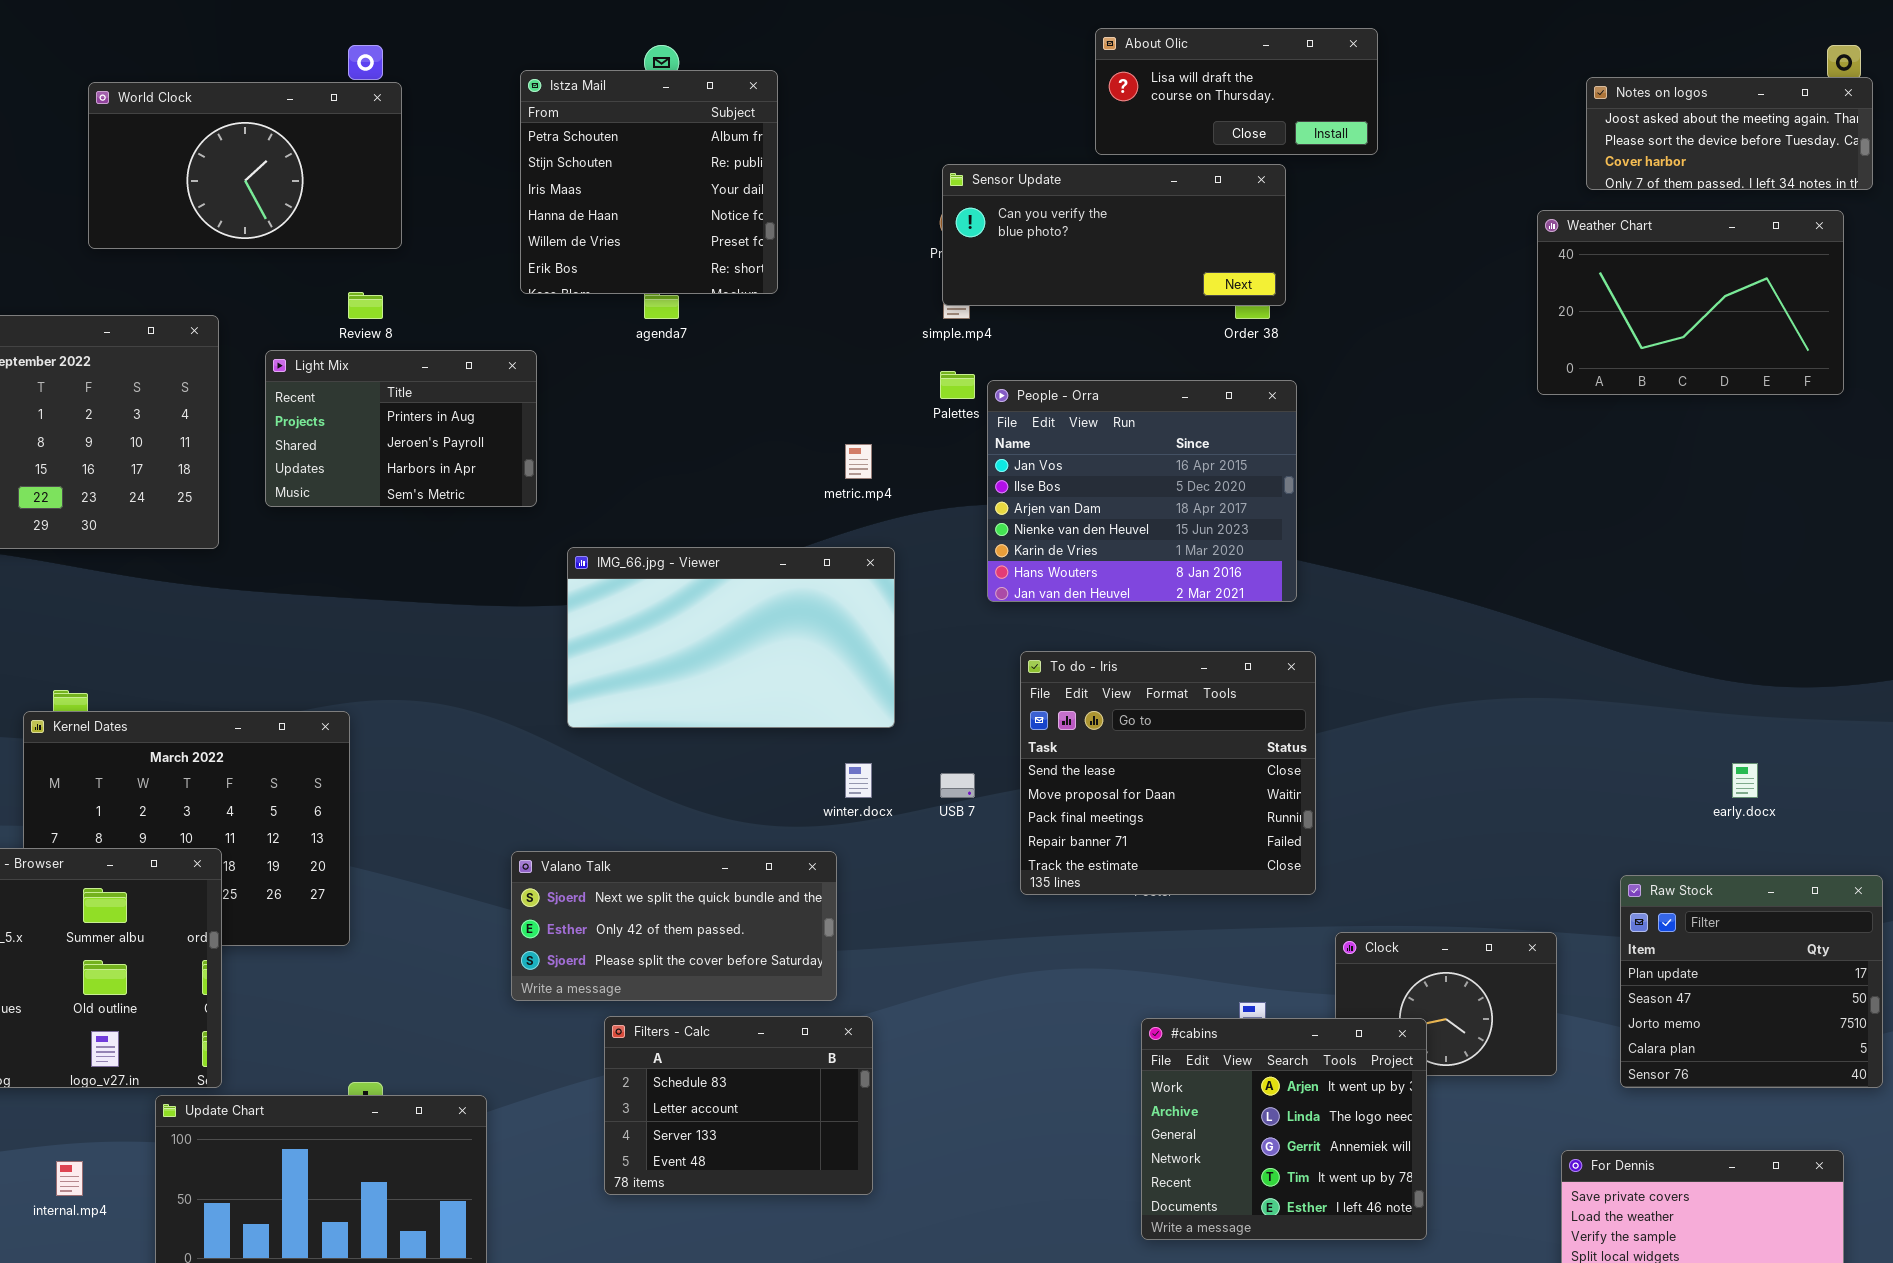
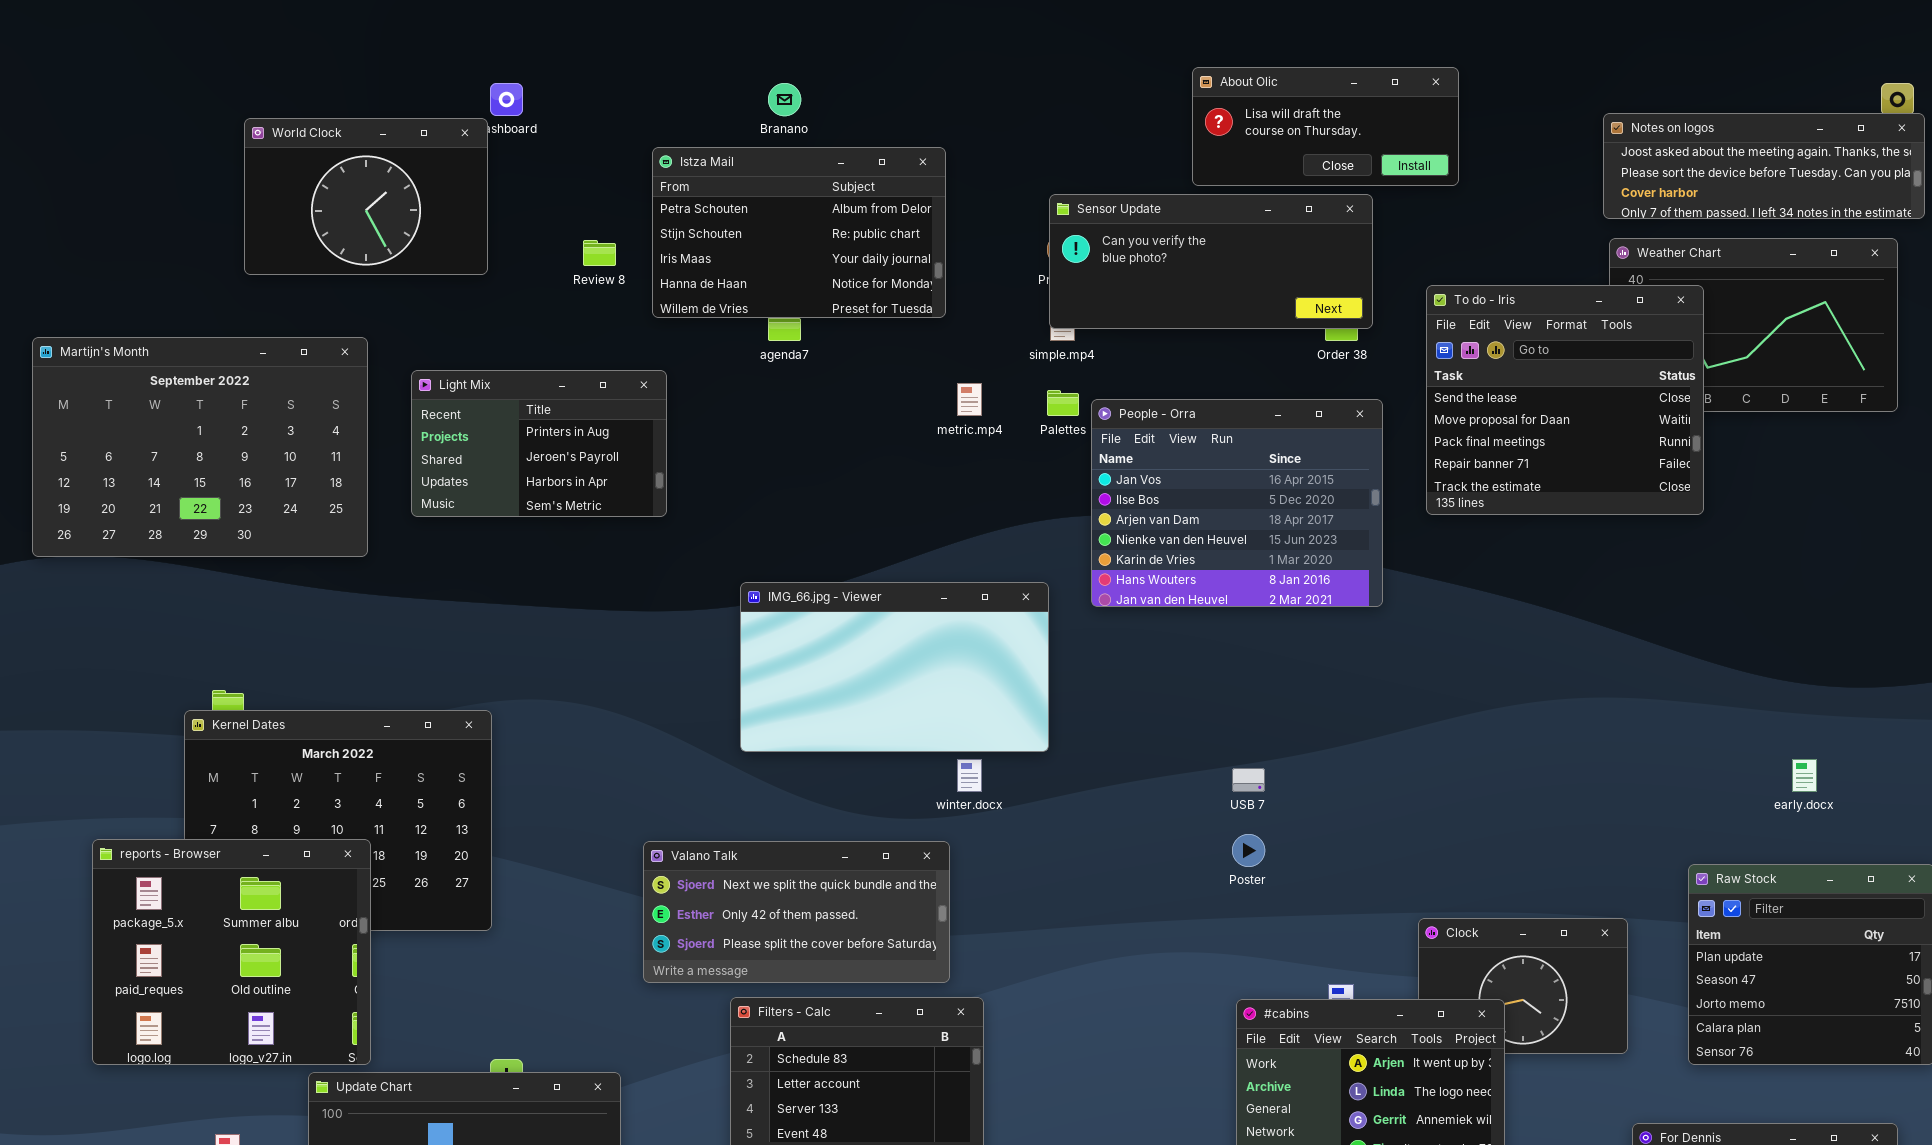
Istza Mail: [520,70,778,294] -> [652,147,946,318], resized
Notes on logos: [1586,77,1873,190] -> [1603,113,1925,219], resized
World Clock: [88,82,402,249] -> [244,118,488,275], resized
Review 8: [348,292,383,319] -> [583,240,616,266], moved
metric.mp4: [845,444,872,479] -> [957,383,982,416], moved
IMG_66.jpg - Viewer: [567,547,895,728] -> [740,582,1049,752], moved
To do - Iris: [1020,651,1316,895] -> [1426,285,1704,515], moved
USB 7: [940,773,975,798] -> [1232,768,1265,792], moved

